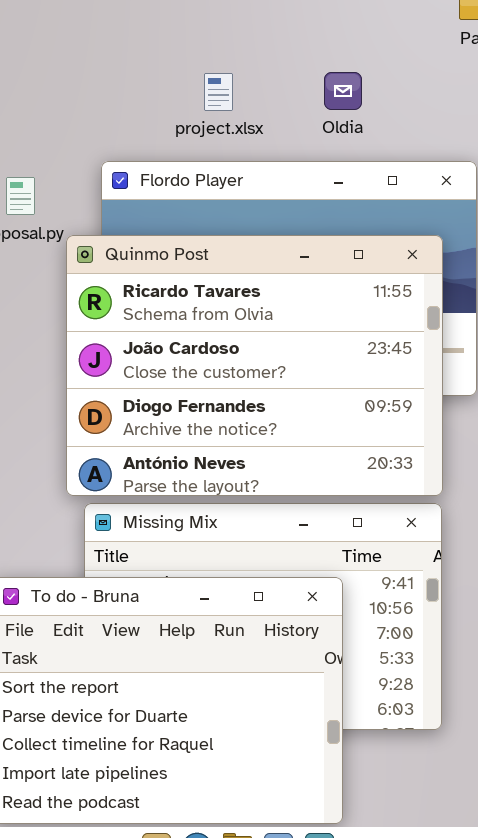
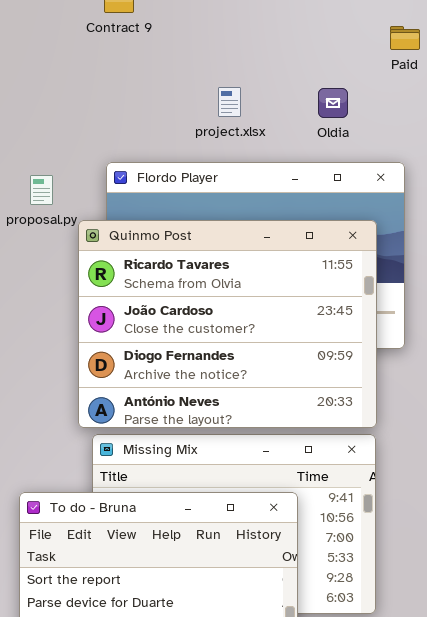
Oldia: [324,72,362,110] -> [318,88,348,118], moved
project.xlsx: [204,73,233,111] -> [218,87,241,117], moved

